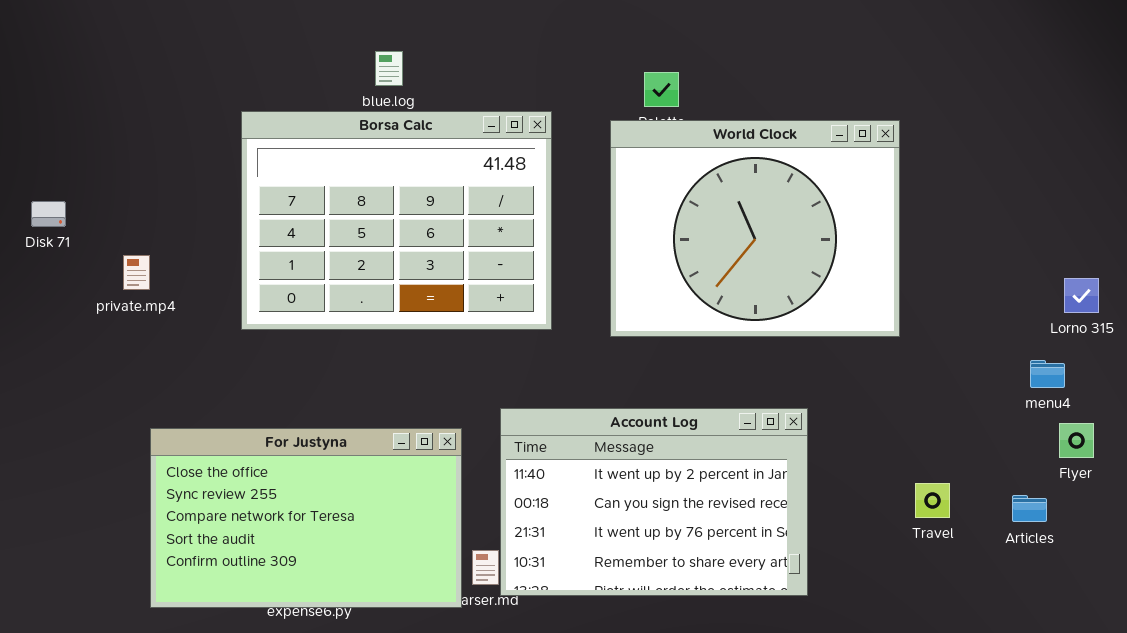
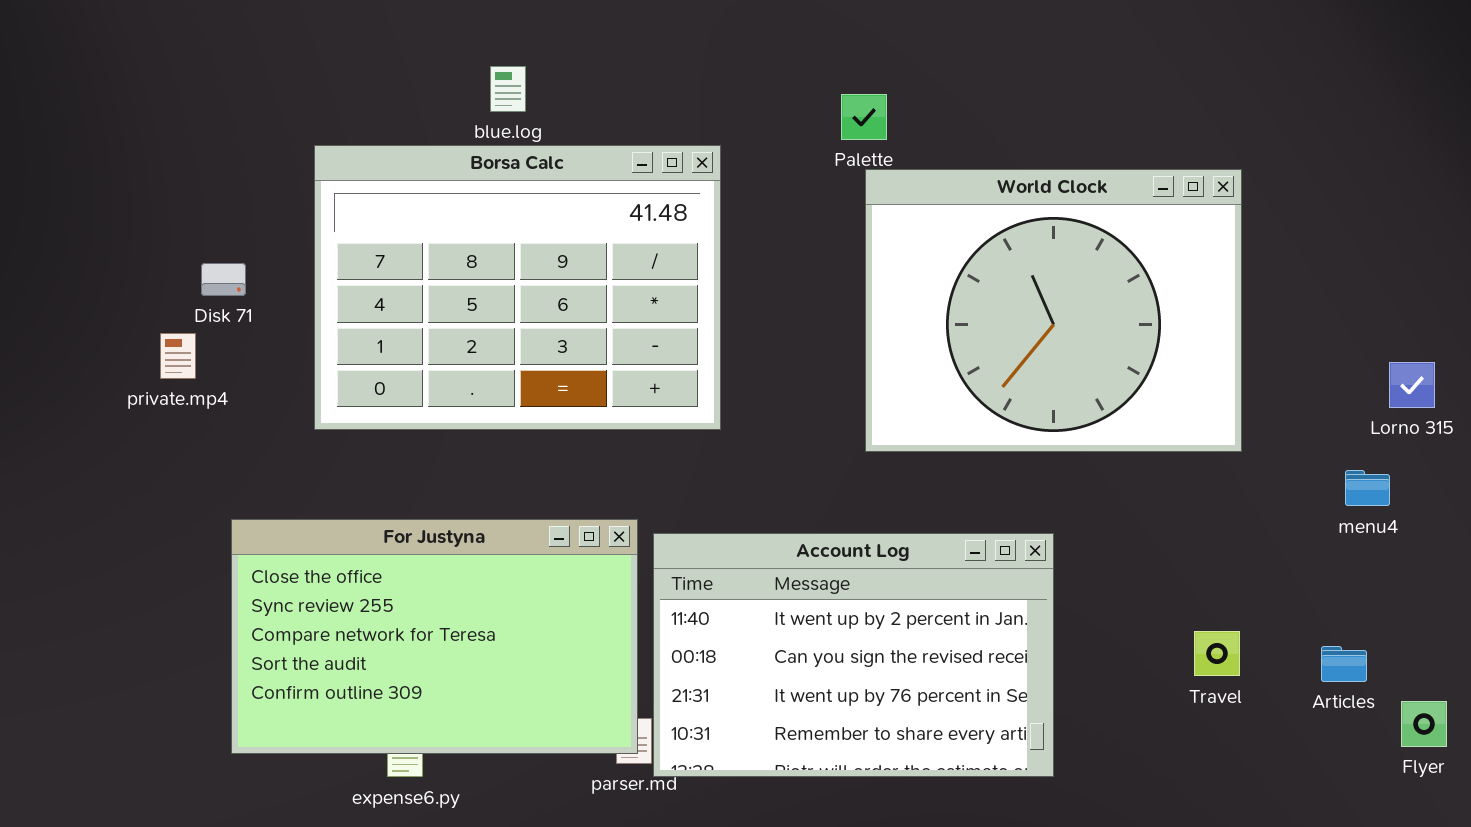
World Clock: [610,120,900,337] -> [865,169,1242,452], moved
Disk 71: [31,201,66,227] -> [201,263,246,296], moved
Flyer: [1059,423,1094,458] -> [1401,701,1447,747], moved
For Justyna: [150,428,462,608] -> [231,519,638,754], moved

